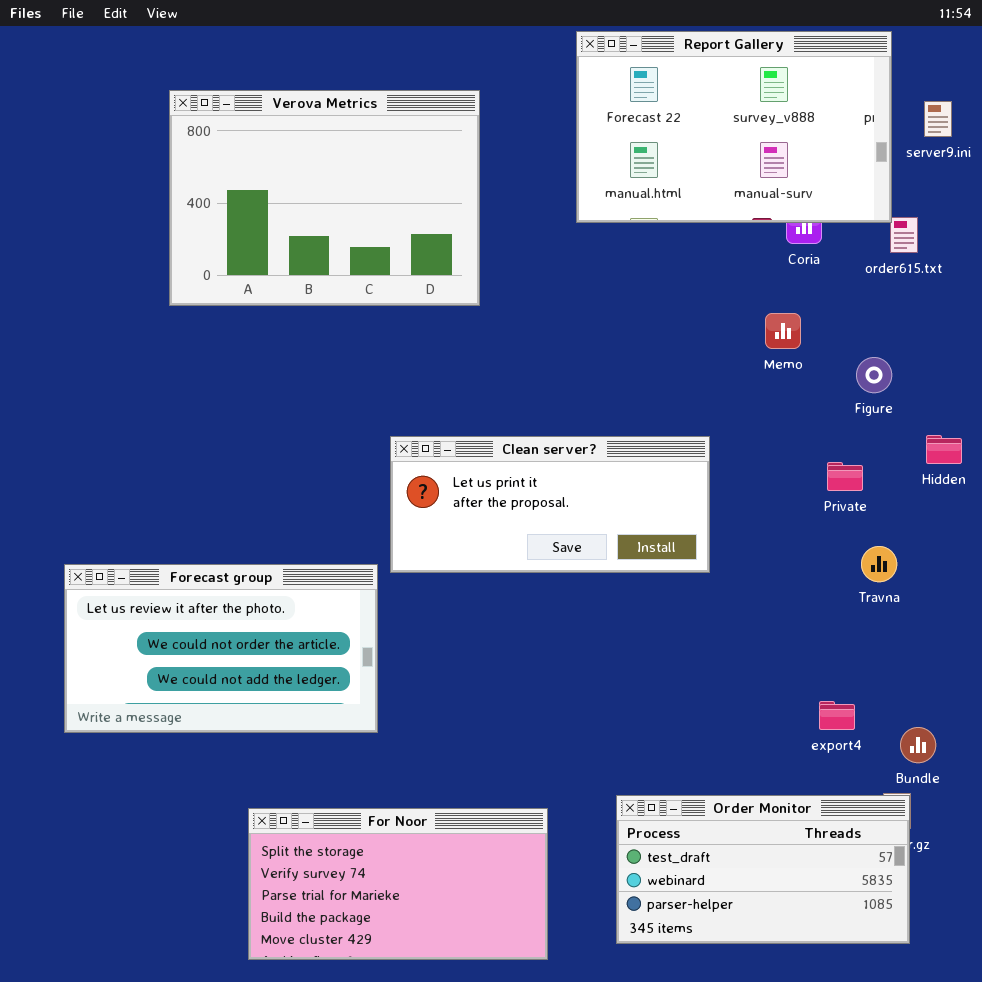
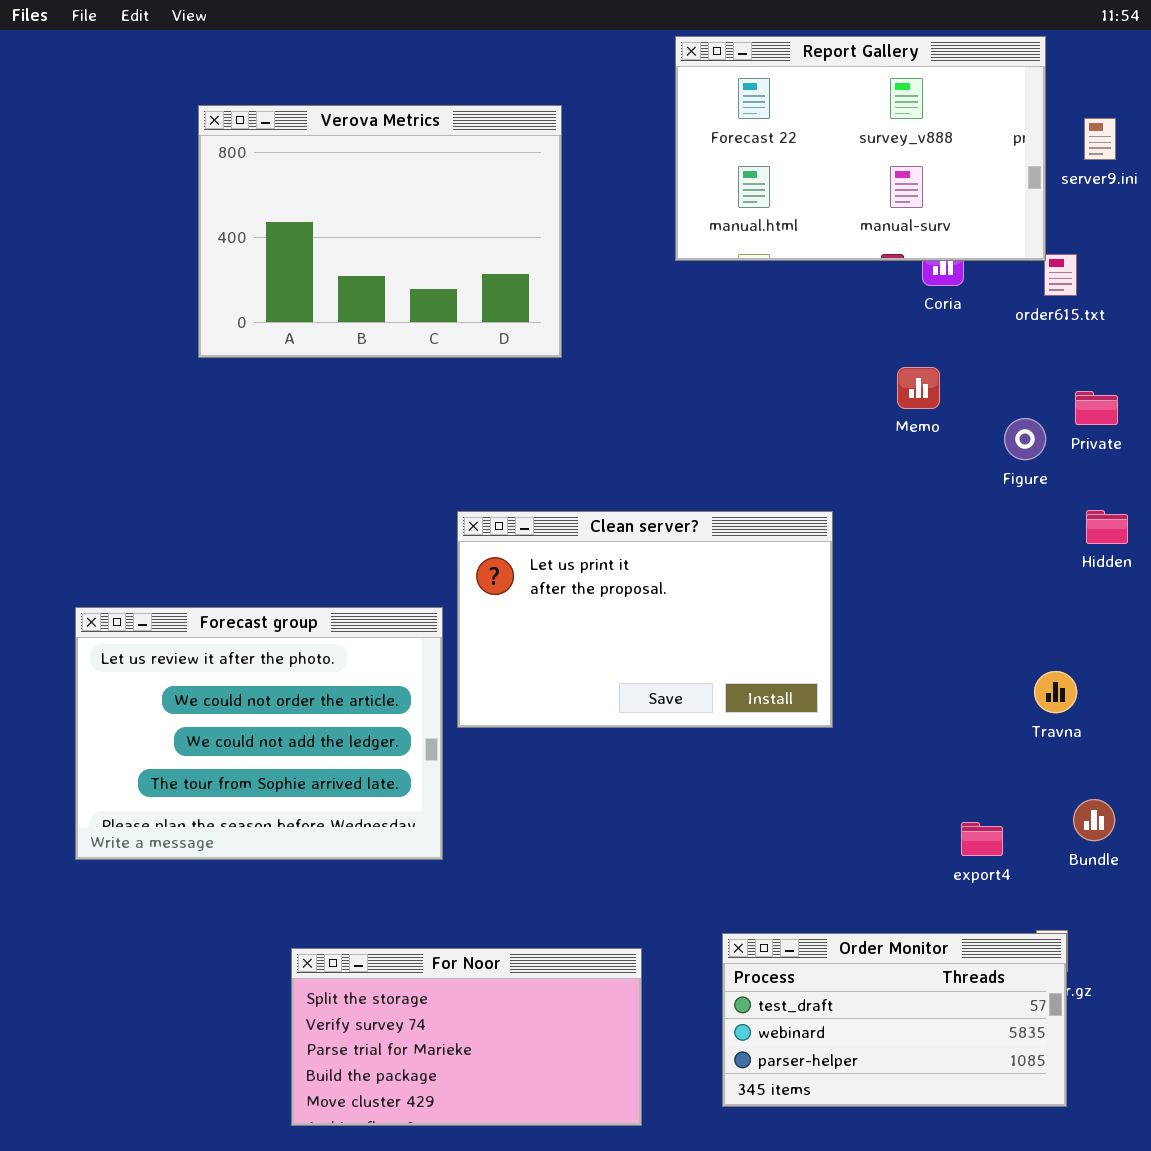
Clean server?: [390,436,710,573] -> [457,511,833,728], resized
Private: [827,462,863,491] -> [1075,391,1118,425], moved
Travna: [861,546,897,582] -> [1034,671,1077,713], moved
Forecast group: [64,564,378,733] -> [75,607,443,860], resized
Bundle: [900,727,936,763] -> [1073,799,1115,841], moved

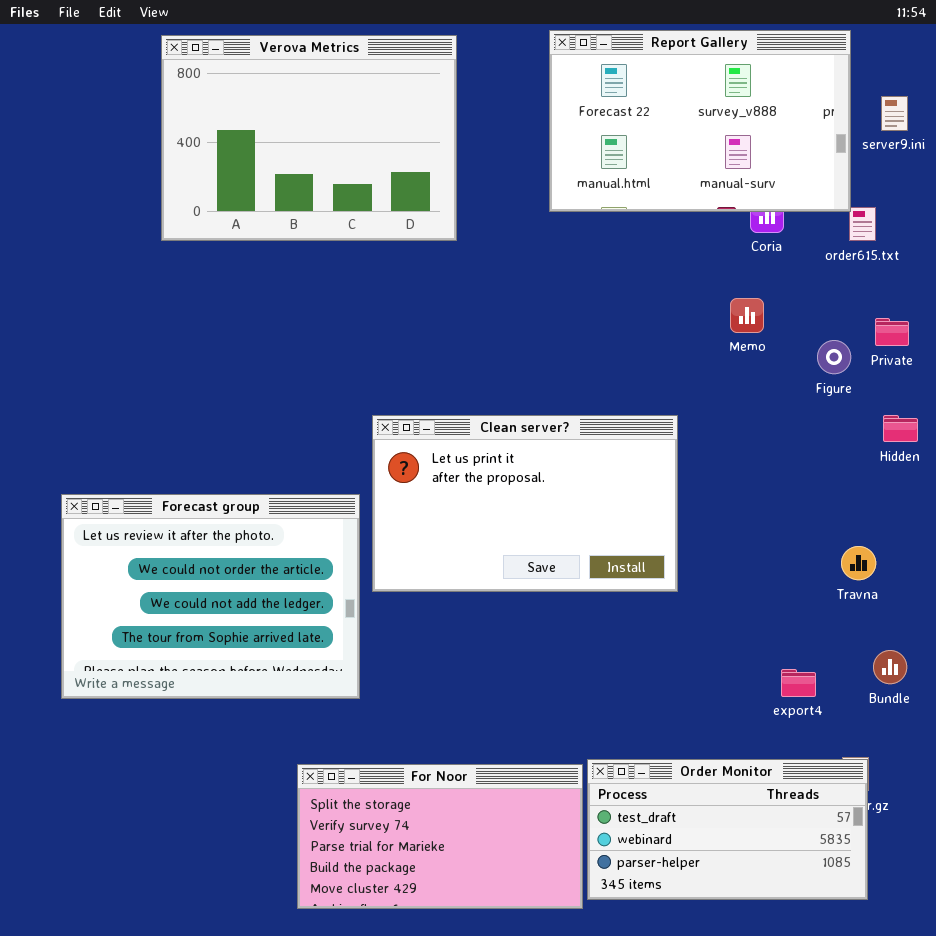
Verova Metrics: [198,105,562,358] -> [161,35,457,241], moved
For Noor: [291,948,642,1126] -> [297,764,583,909], moved

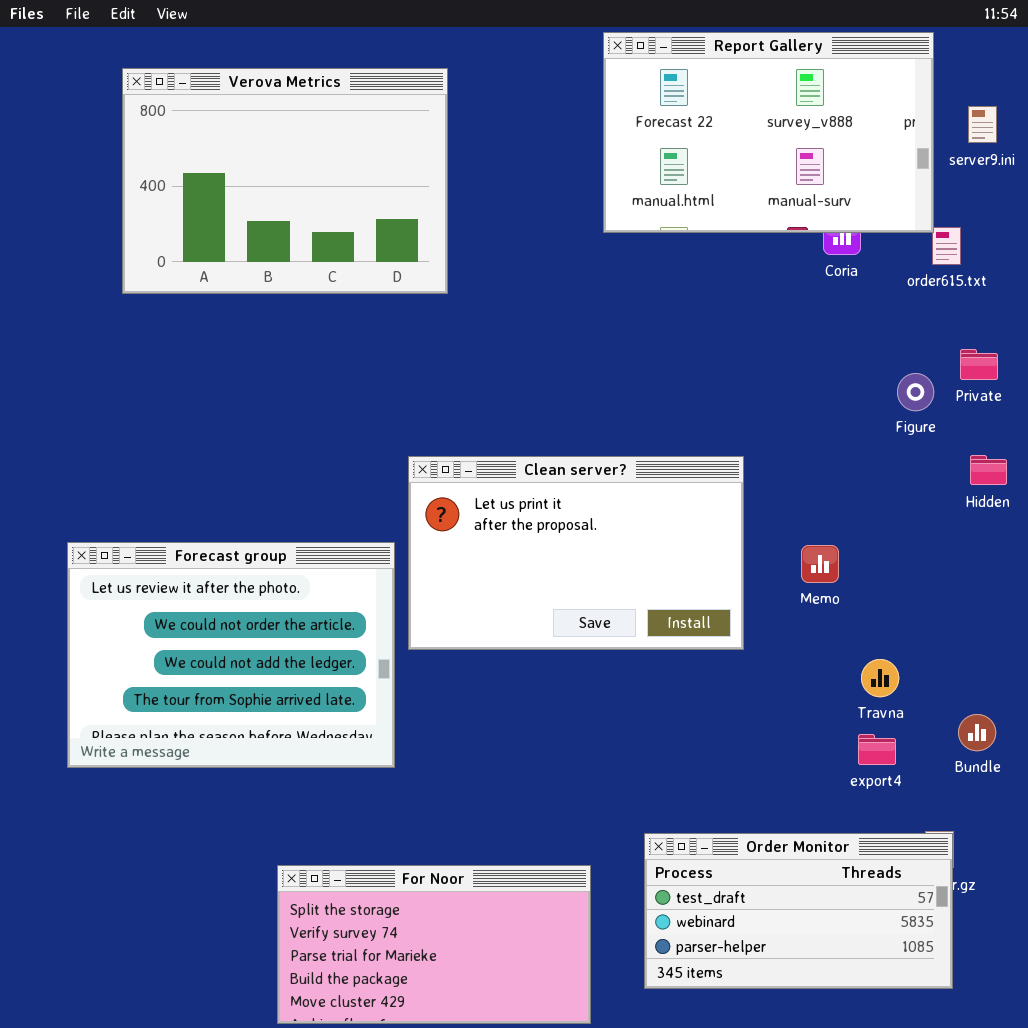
Verova Metrics: [161,35,457,241] -> [122,68,448,294], moved
Memo: [730,298,764,333] -> [801,545,839,583], moved
Travna: [841,546,876,580] -> [861,659,899,697], moved
For Noor: [297,764,583,909] -> [277,865,591,1024], moved

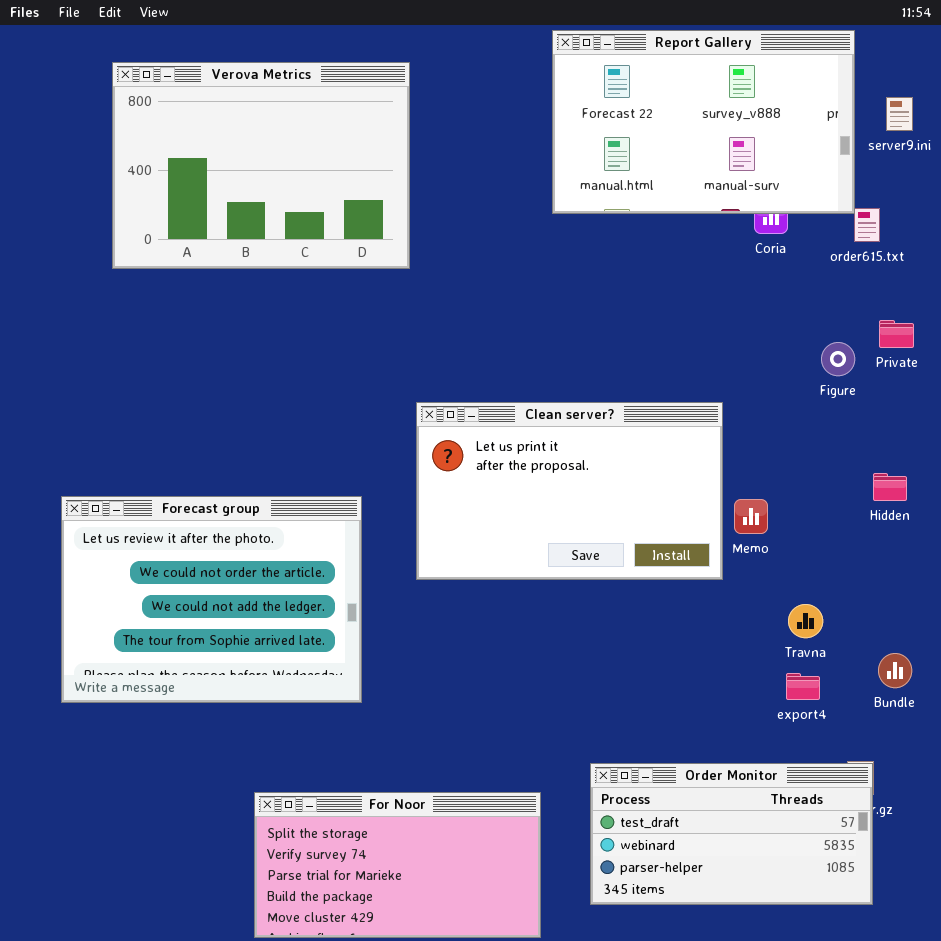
Hidden: [970,455,1007,485] -> [873,473,907,501], moved
Clean server?: [408,456,744,650] -> [416,402,723,580], moved

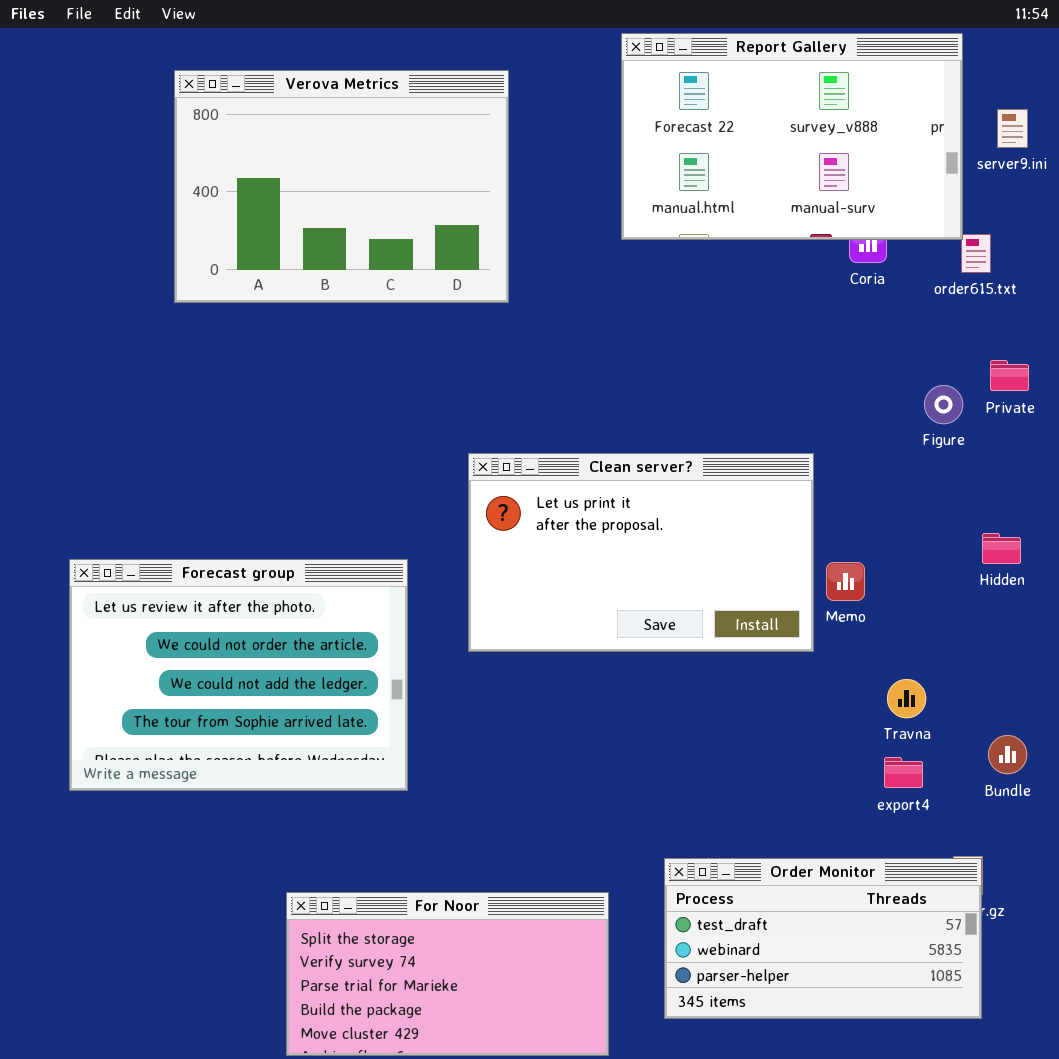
Verova Metrics: [112,62,410,269] -> [174,70,509,303], moved

